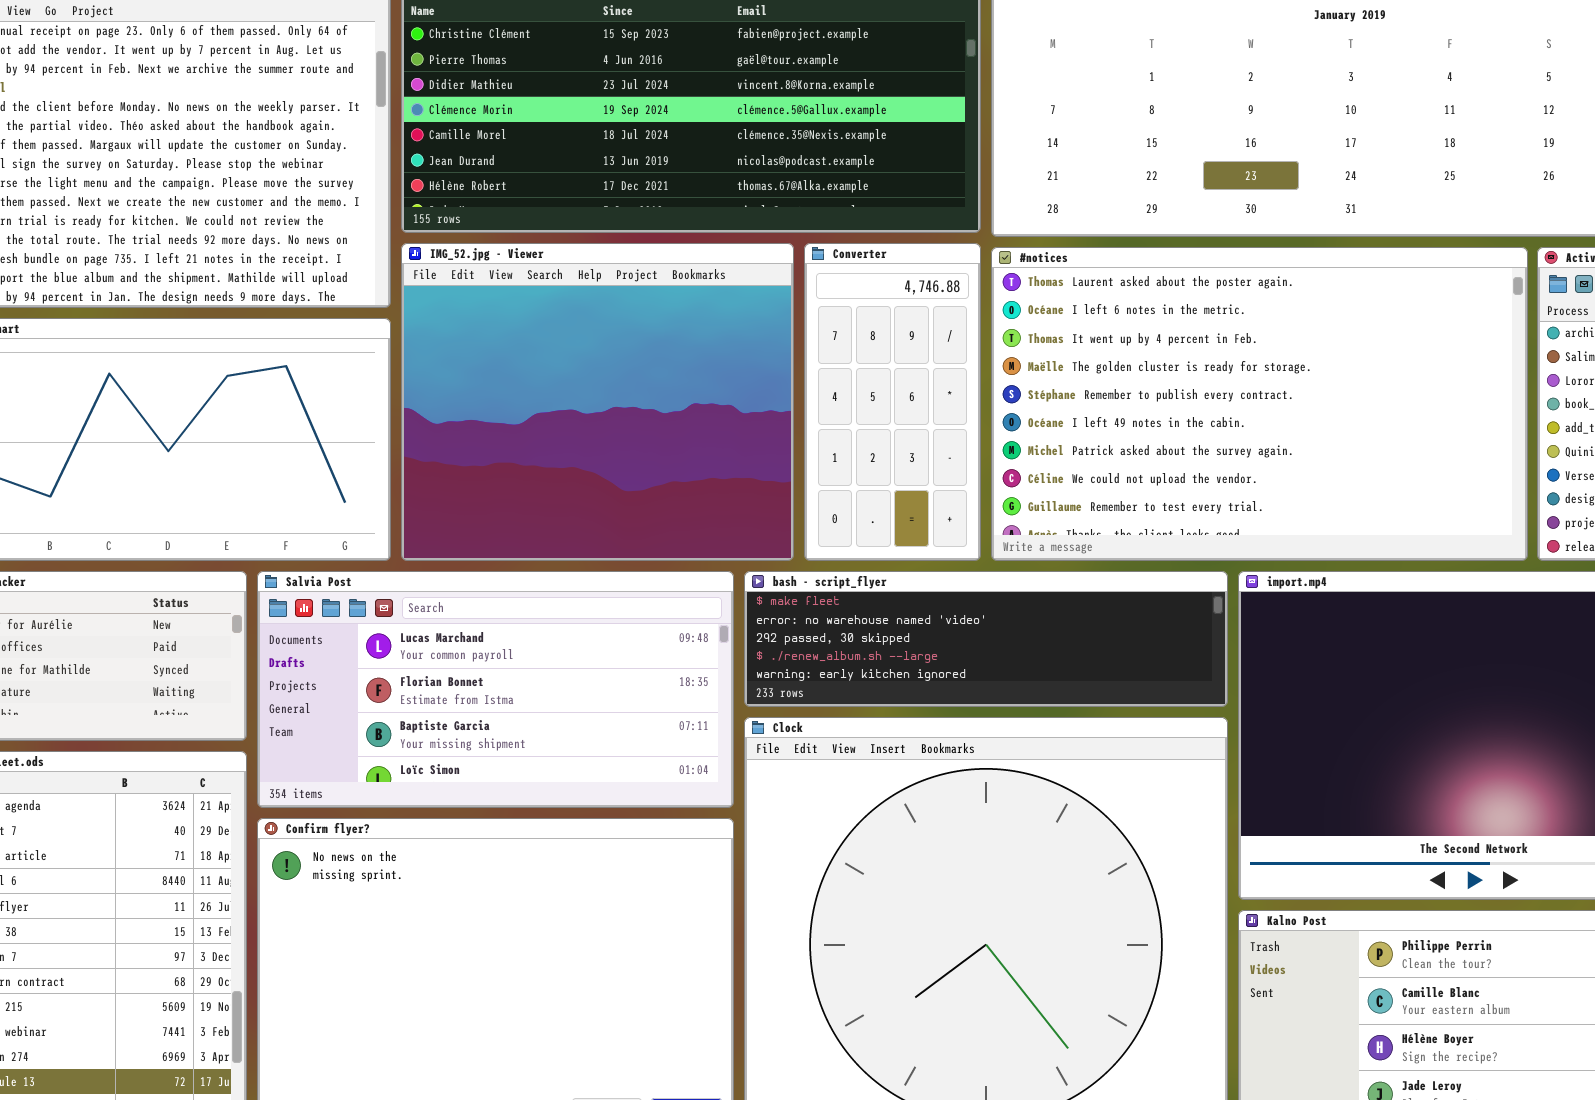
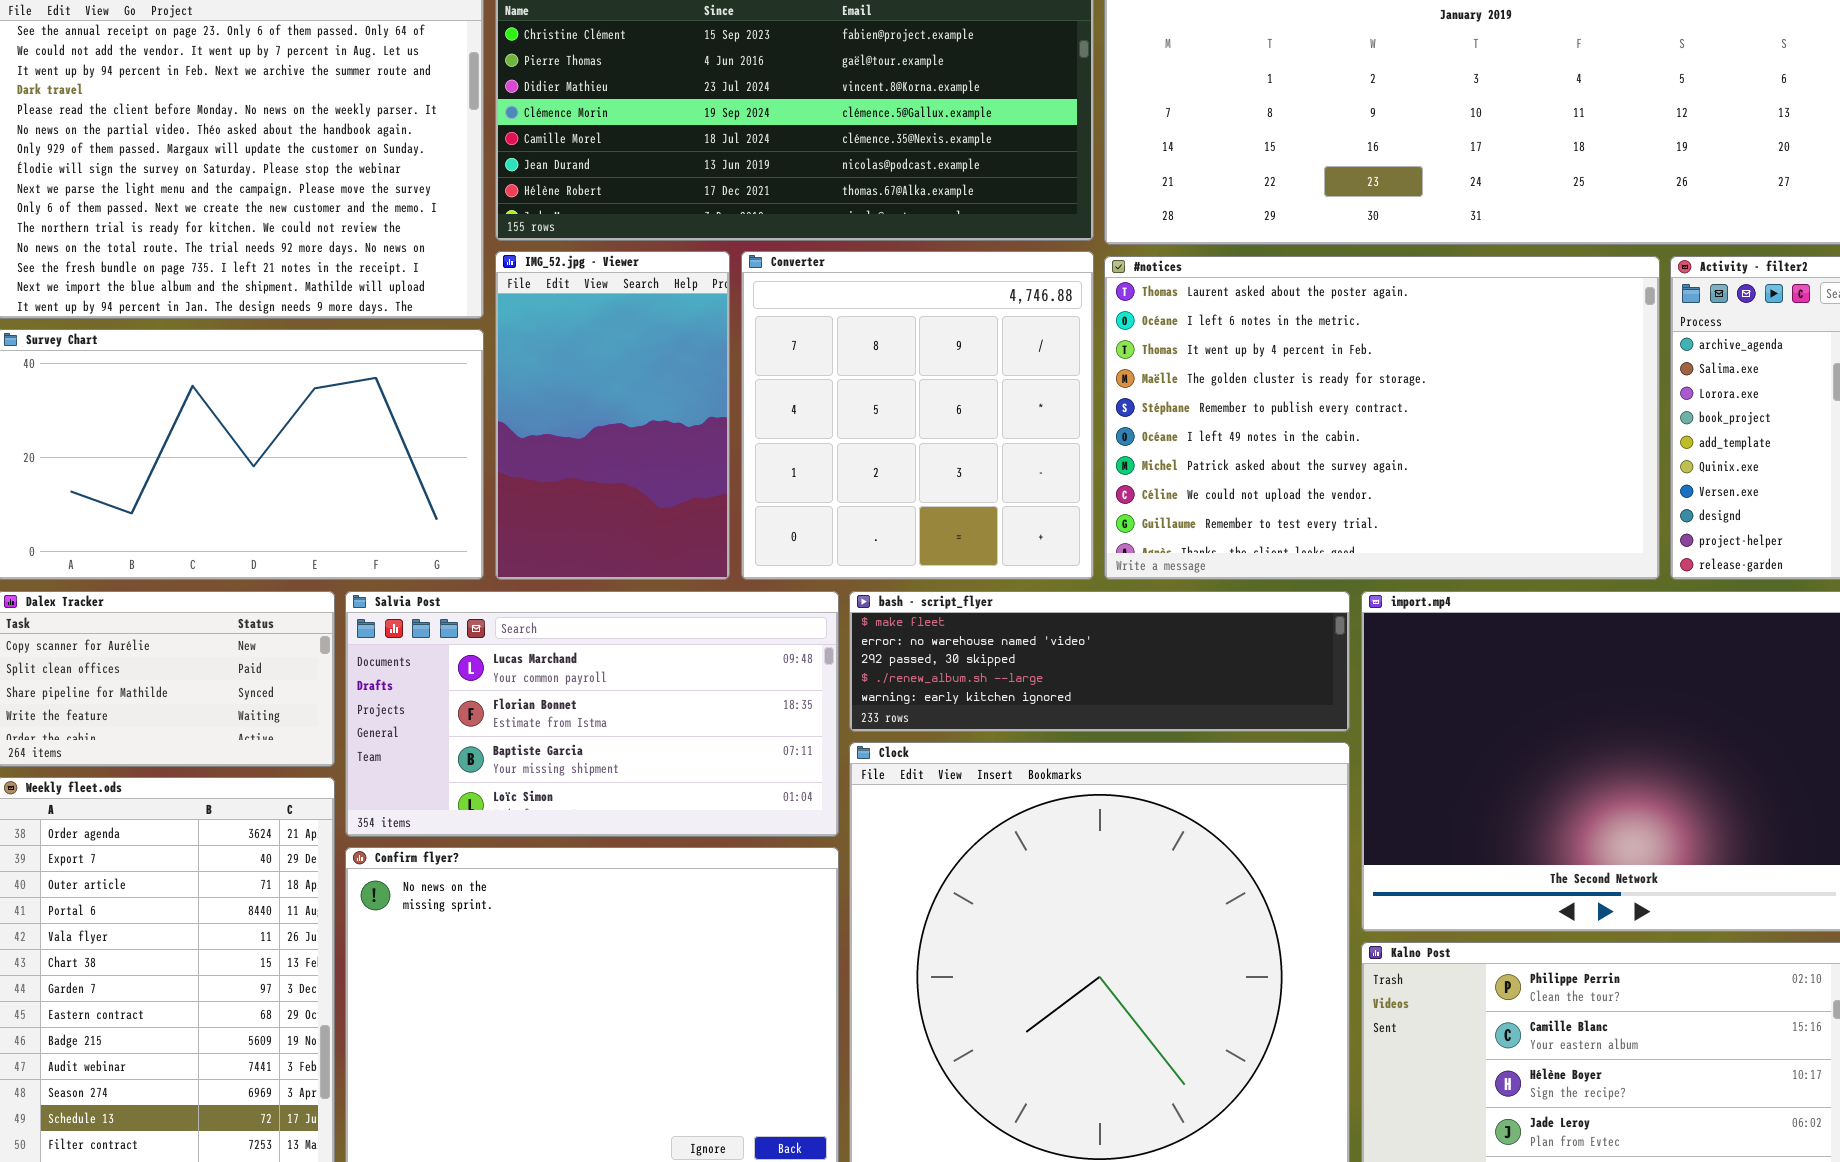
IMG_52.jpg - Viewer: [401,243,794,561] -> [495,251,730,580], resized
Converter: [804,243,981,561] -> [741,251,1094,580], resized

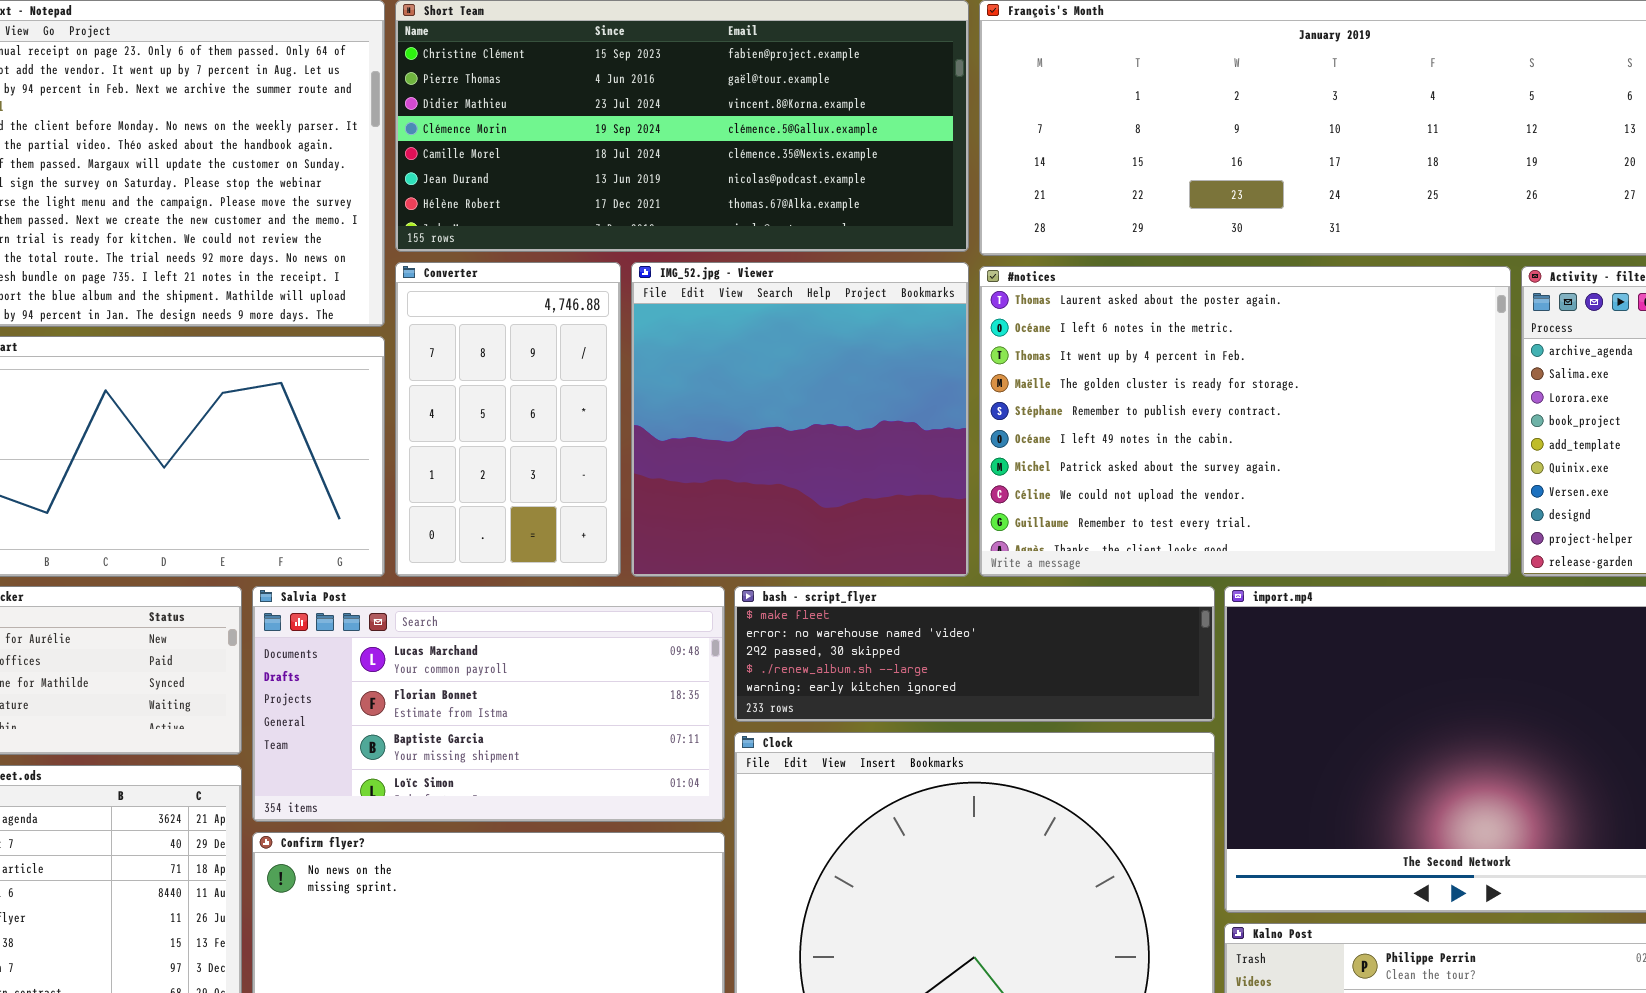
IMG_52.jpg - Viewer: [495,251,730,580] -> [631,262,969,577], moved, resized
Converter: [741,251,1094,580] -> [395,262,621,577], moved, resized

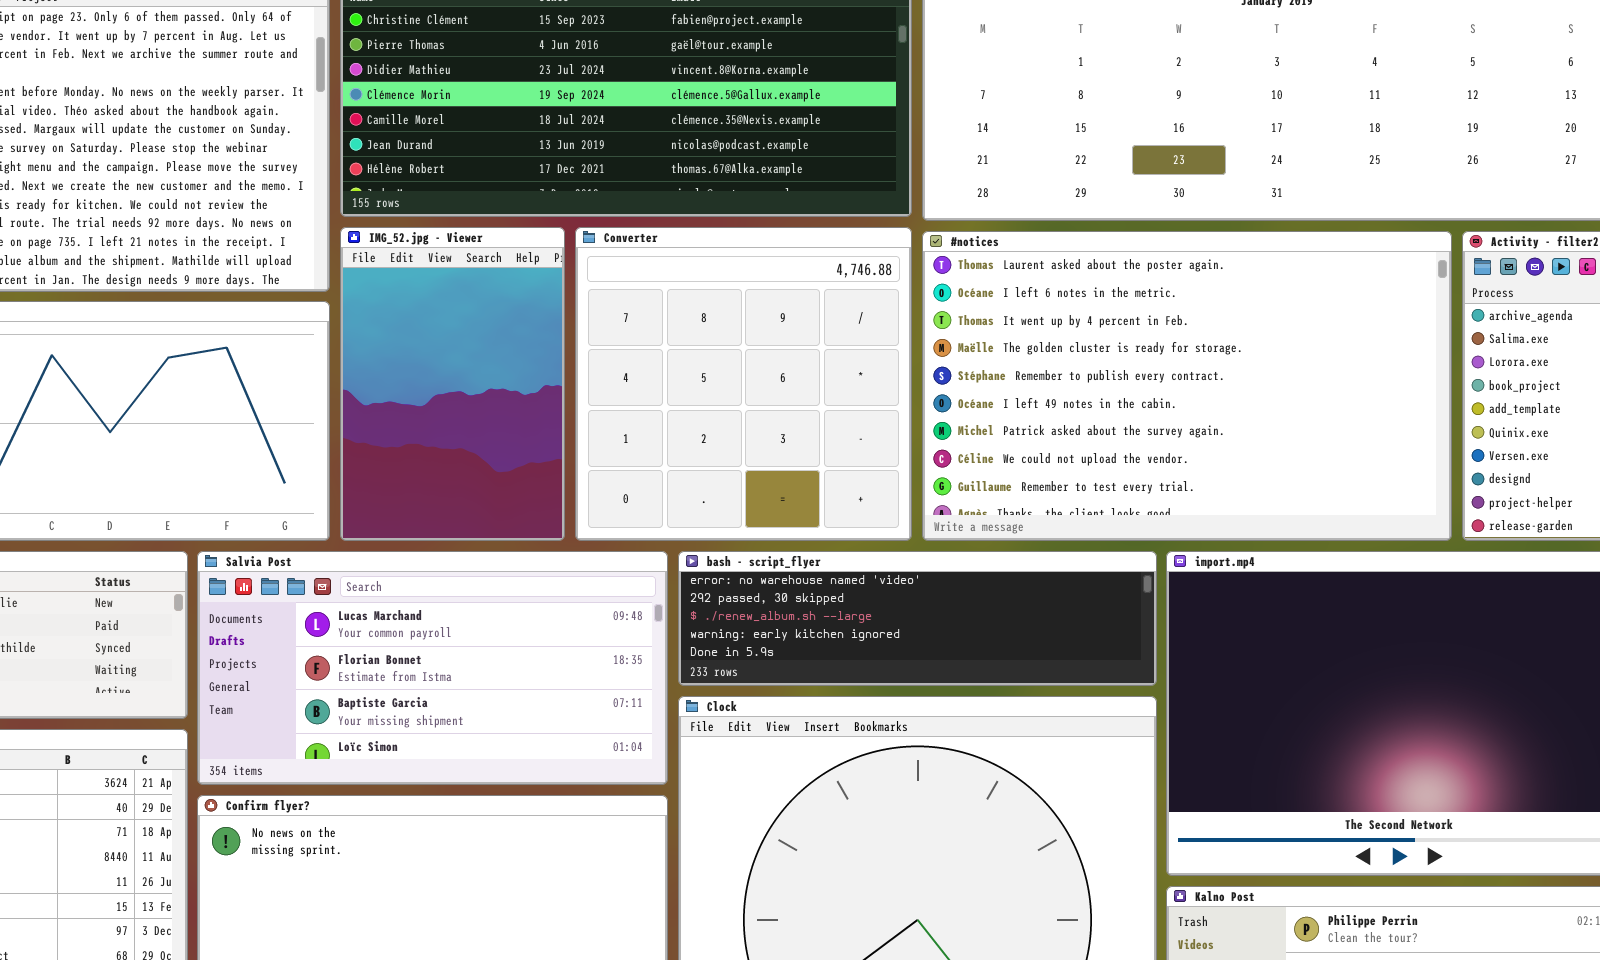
Converter: [395,262,621,577] -> [575,227,912,541], moved, resized
IMG_52.jpg - Viewer: [631,262,969,577] -> [340,227,565,541], moved, resized
bash - script_flyer: [734,586,1215,722] -> [678,551,1157,686], scrolled down 1 row

